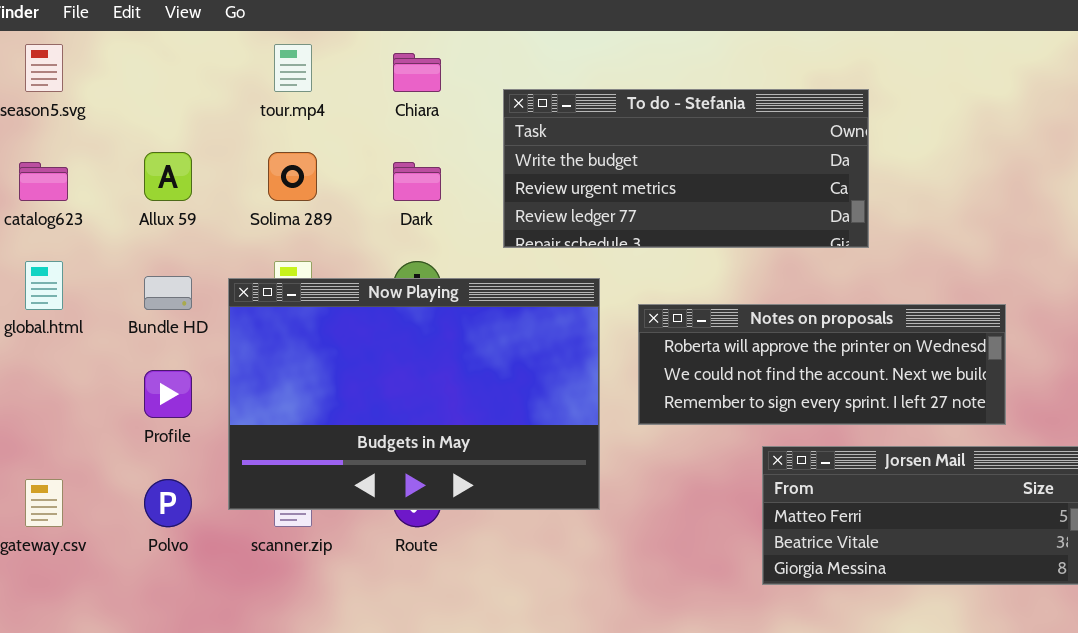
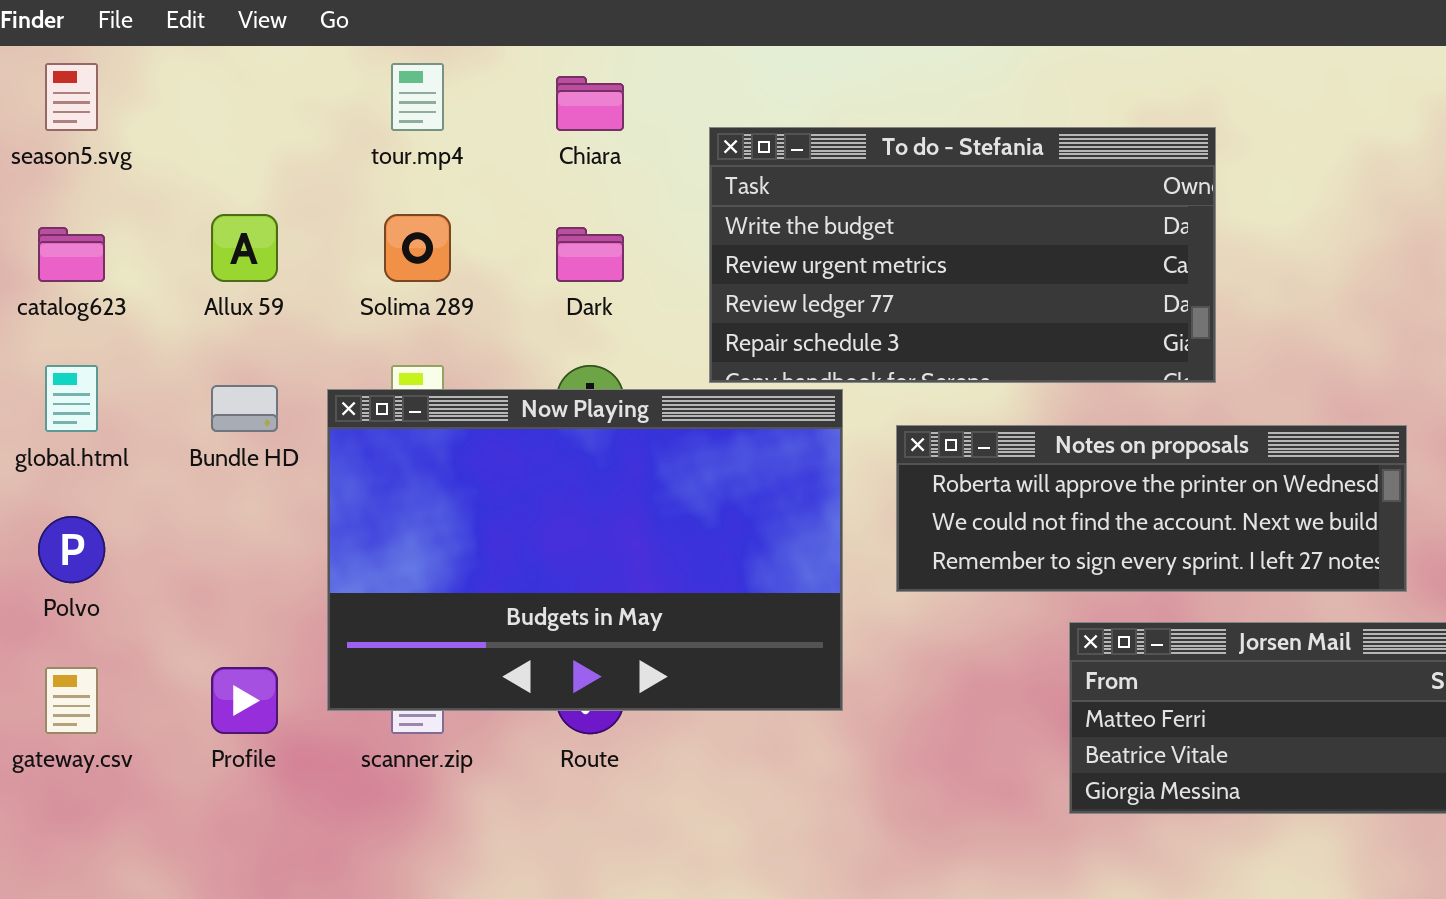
To do - Stefania: [503,89,869,248] -> [709,127,1216,383], resized
Profile: [144,370,192,418] -> [211,667,278,734], moved
Polvo: [144,479,192,527] -> [38,516,105,583], moved

